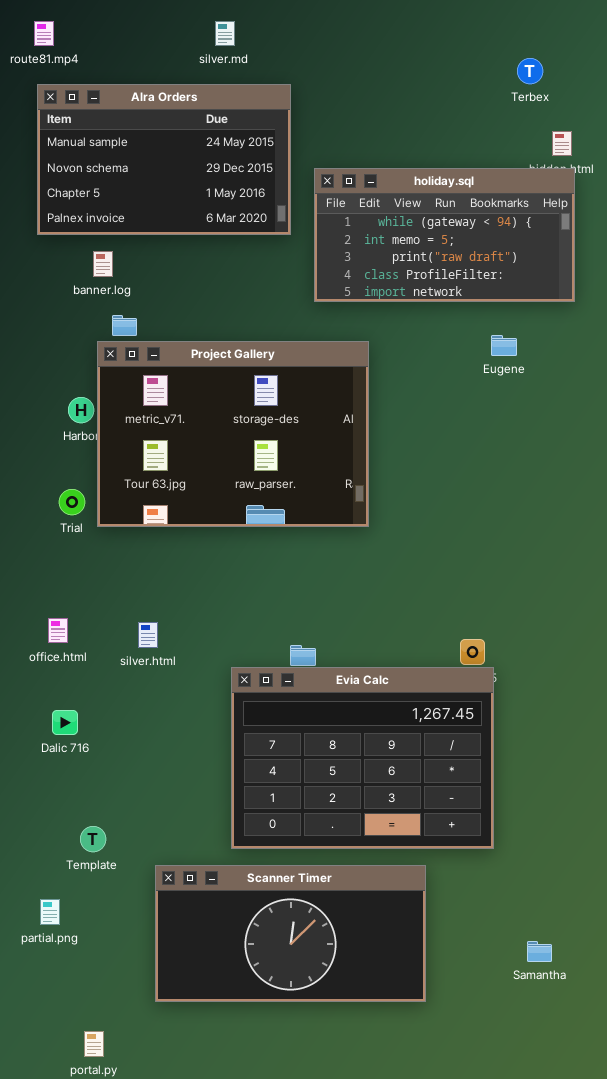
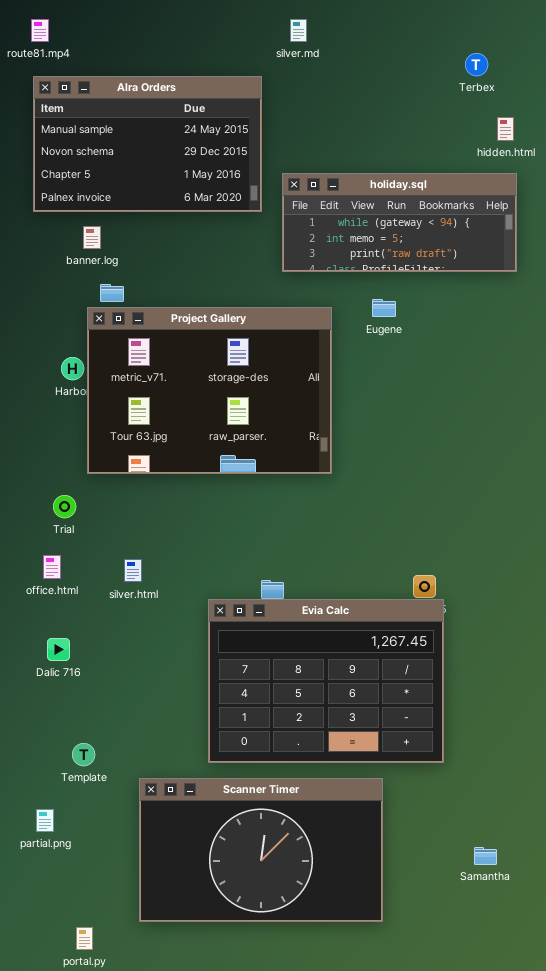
silver.md: [215,21,235,46] -> [290,19,307,42], moved
holiday.sql: [314,168,575,302] -> [282,173,517,272], resized
Eugene: [491,335,517,356] -> [372,299,396,317], moved
Trial: [59,489,85,515] -> [53,495,76,518], moved
Scanner Timer: [155,865,426,1002] -> [139,778,383,922], resized

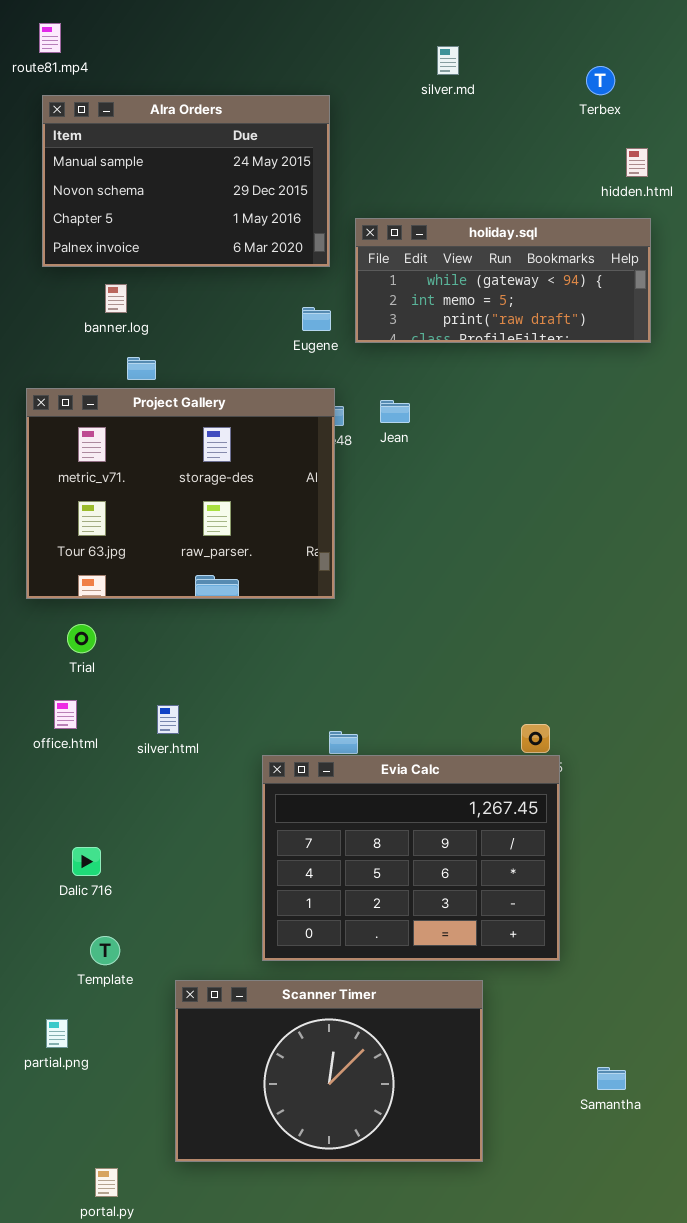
silver.md: [290,19,307,42] -> [437,46,459,75], moved
Eugene: [372,299,396,317] -> [302,307,331,331], moved
Project Gallery: [87,307,332,474] -> [26,388,335,599], moved
Dalic 716: [47,638,70,661] -> [72,847,101,876], moved

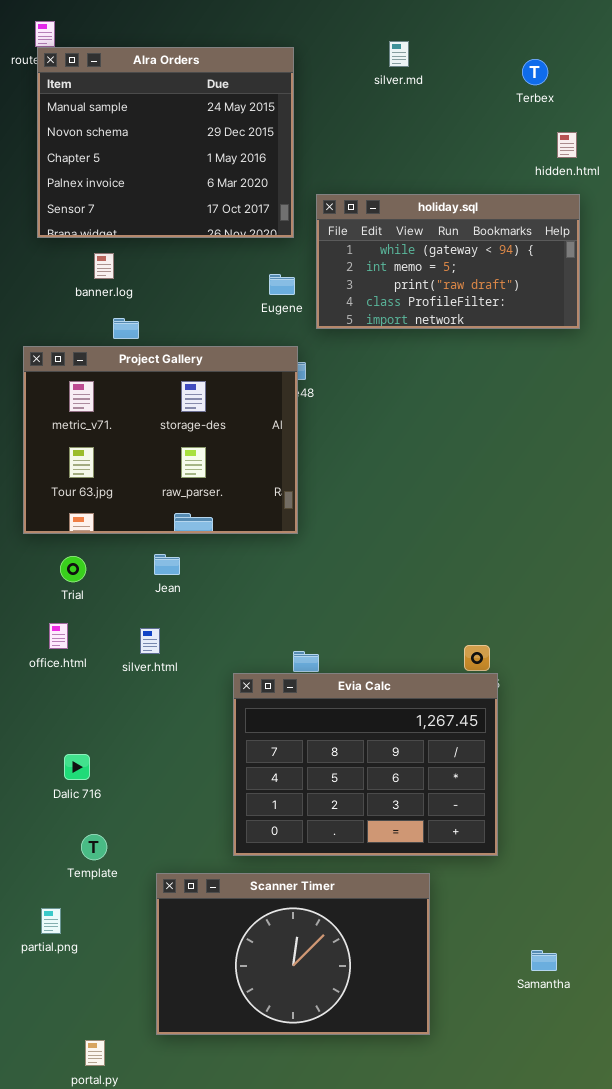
Alra Orders: [42,95,330,267] -> [37,47,294,238], resized
holiday.sql: [355,218,651,343] -> [316,194,580,329], resized
Jean: [380,400,410,423] -> [154,554,180,575], moved

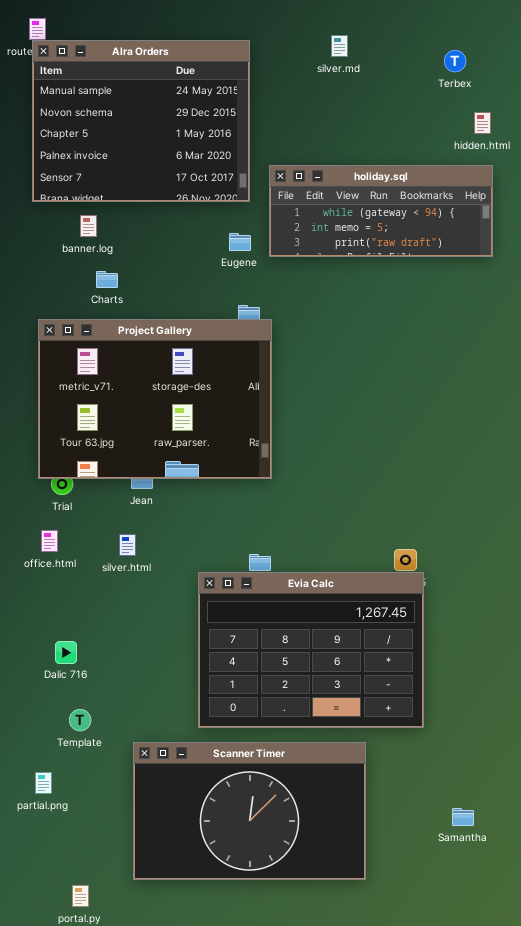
holiday.sql: [316,194,580,329] -> [269,165,493,257], resized
Project Gallery: [23,346,298,534] -> [38,319,272,479], moved

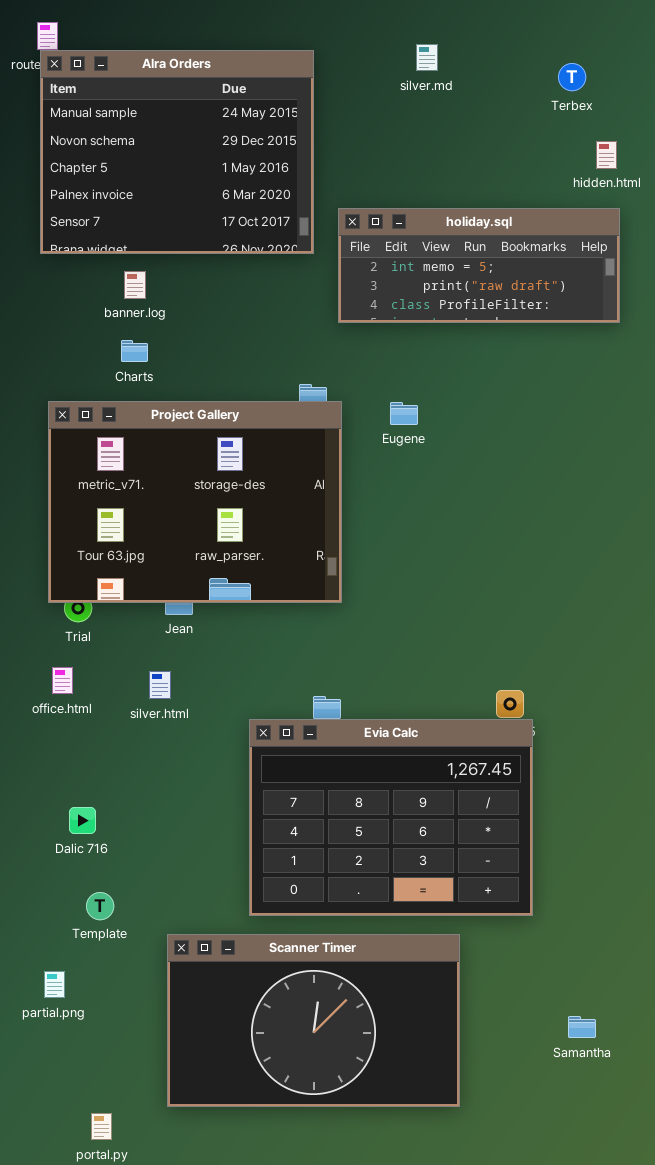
holiday.sql: [269,165,493,257] -> [338,208,620,323], scrolled down 1 row
banner.log: [80,215,97,237] -> [124,271,146,299], moved
Eugene: [229,233,251,251] -> [390,402,418,425], moved

